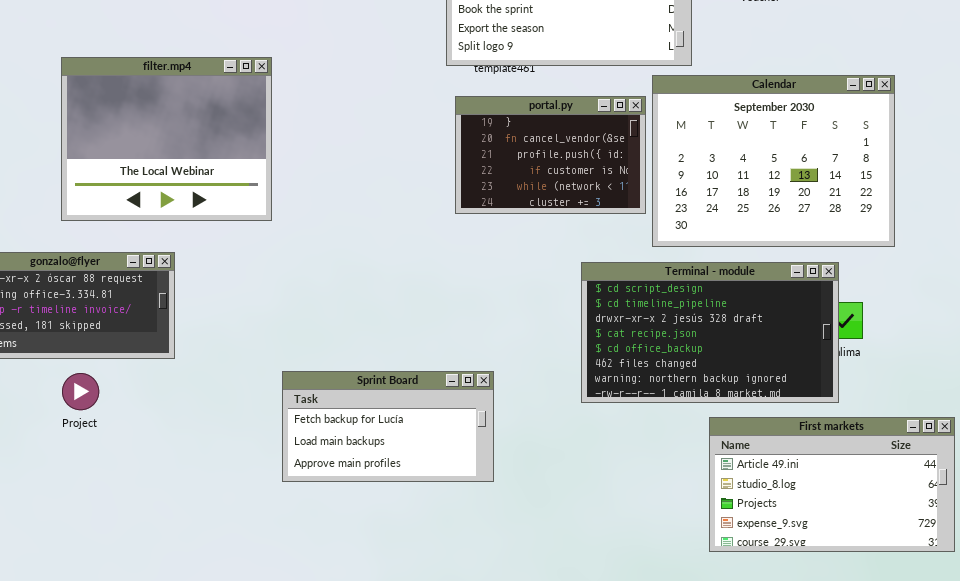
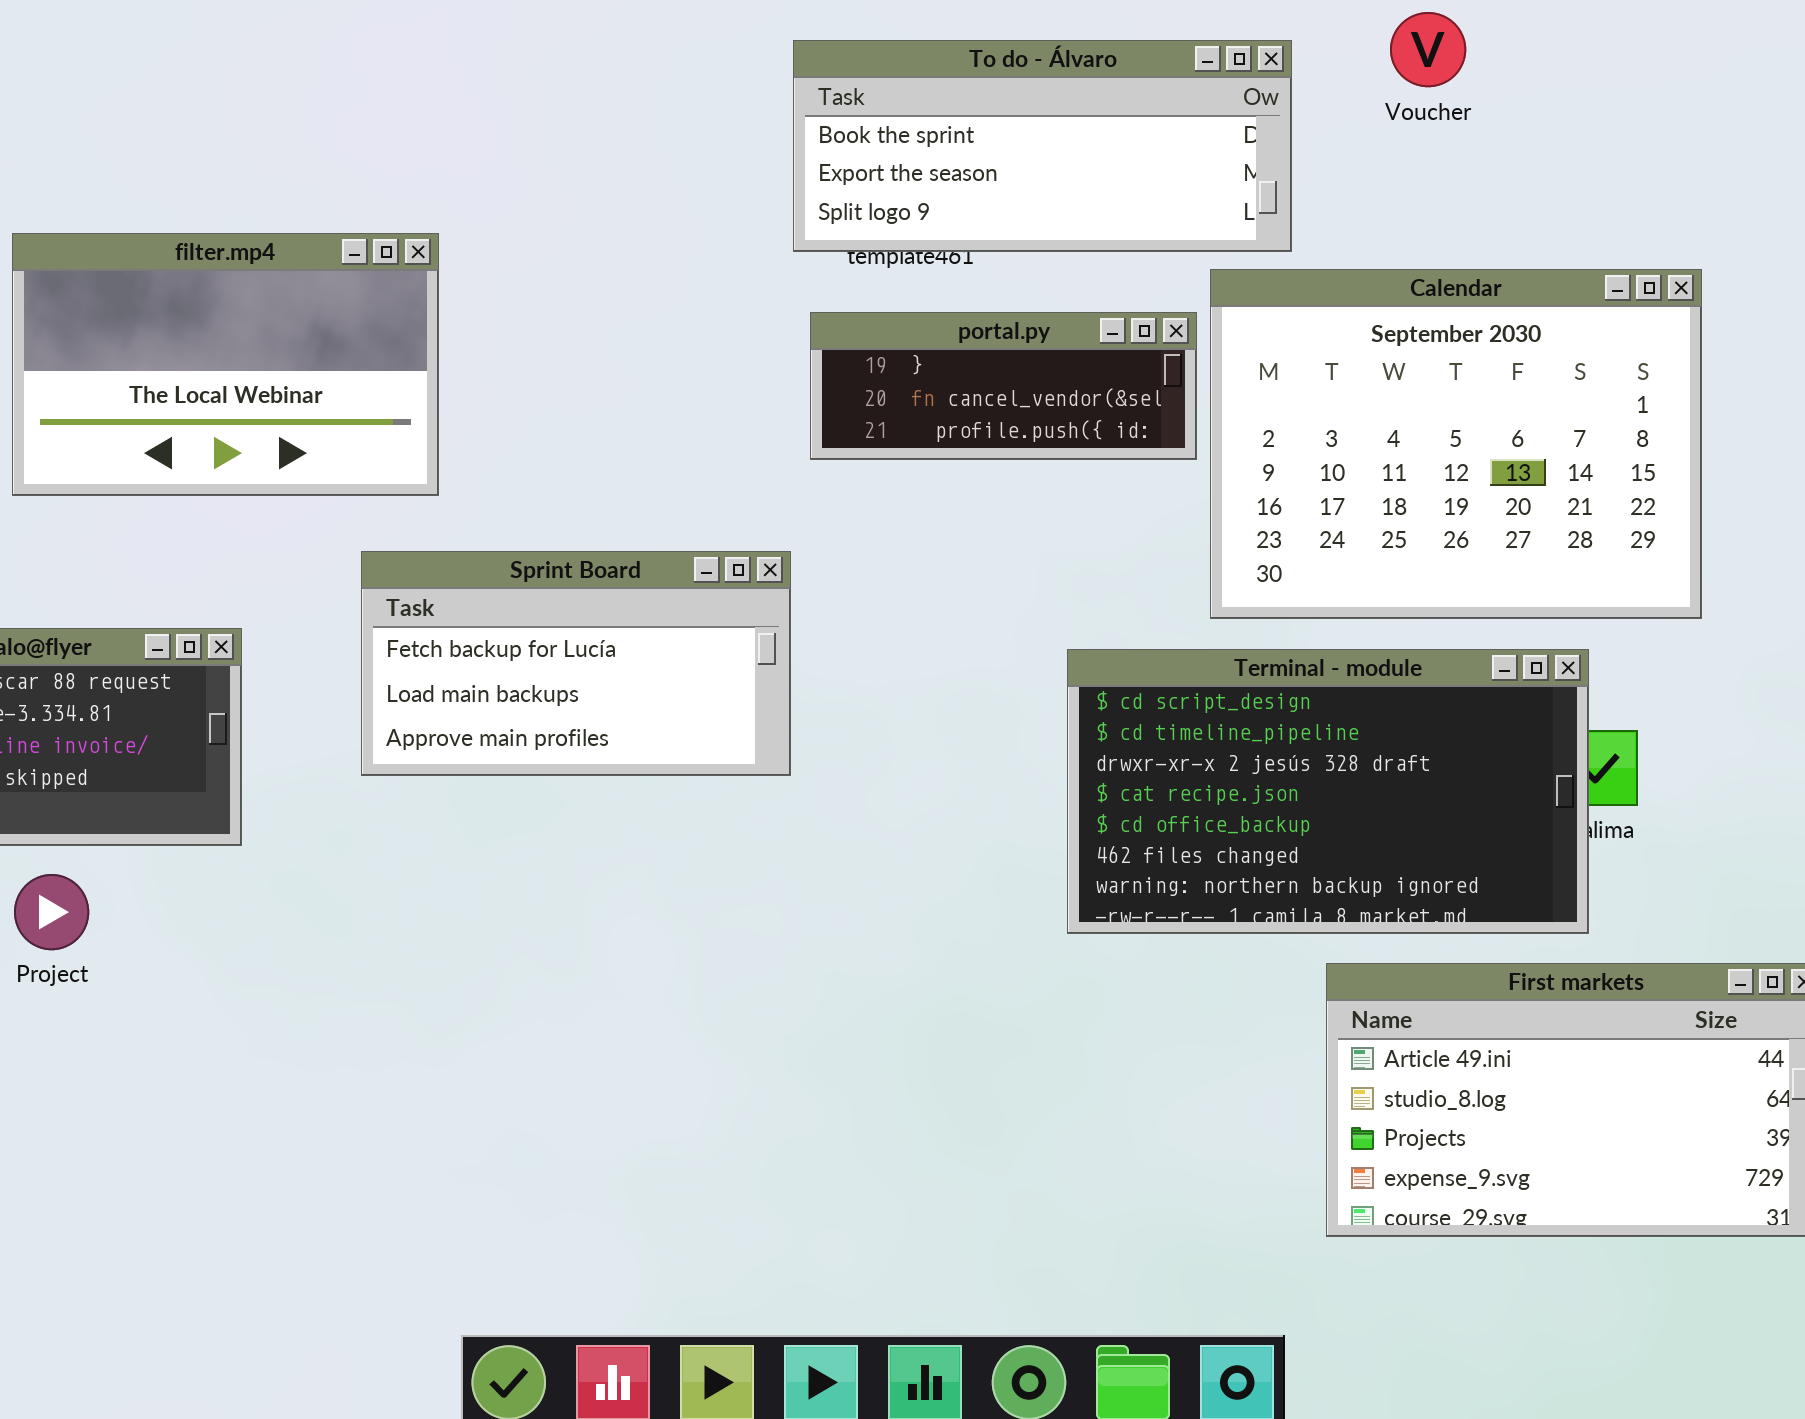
filter.mp4: [61,57,272,221] -> [12,233,439,496], resized
portal.py: [455,96,646,214] -> [810,312,1197,460], resized
Sprint Board: [282,371,494,482] -> [361,551,791,776], moved

